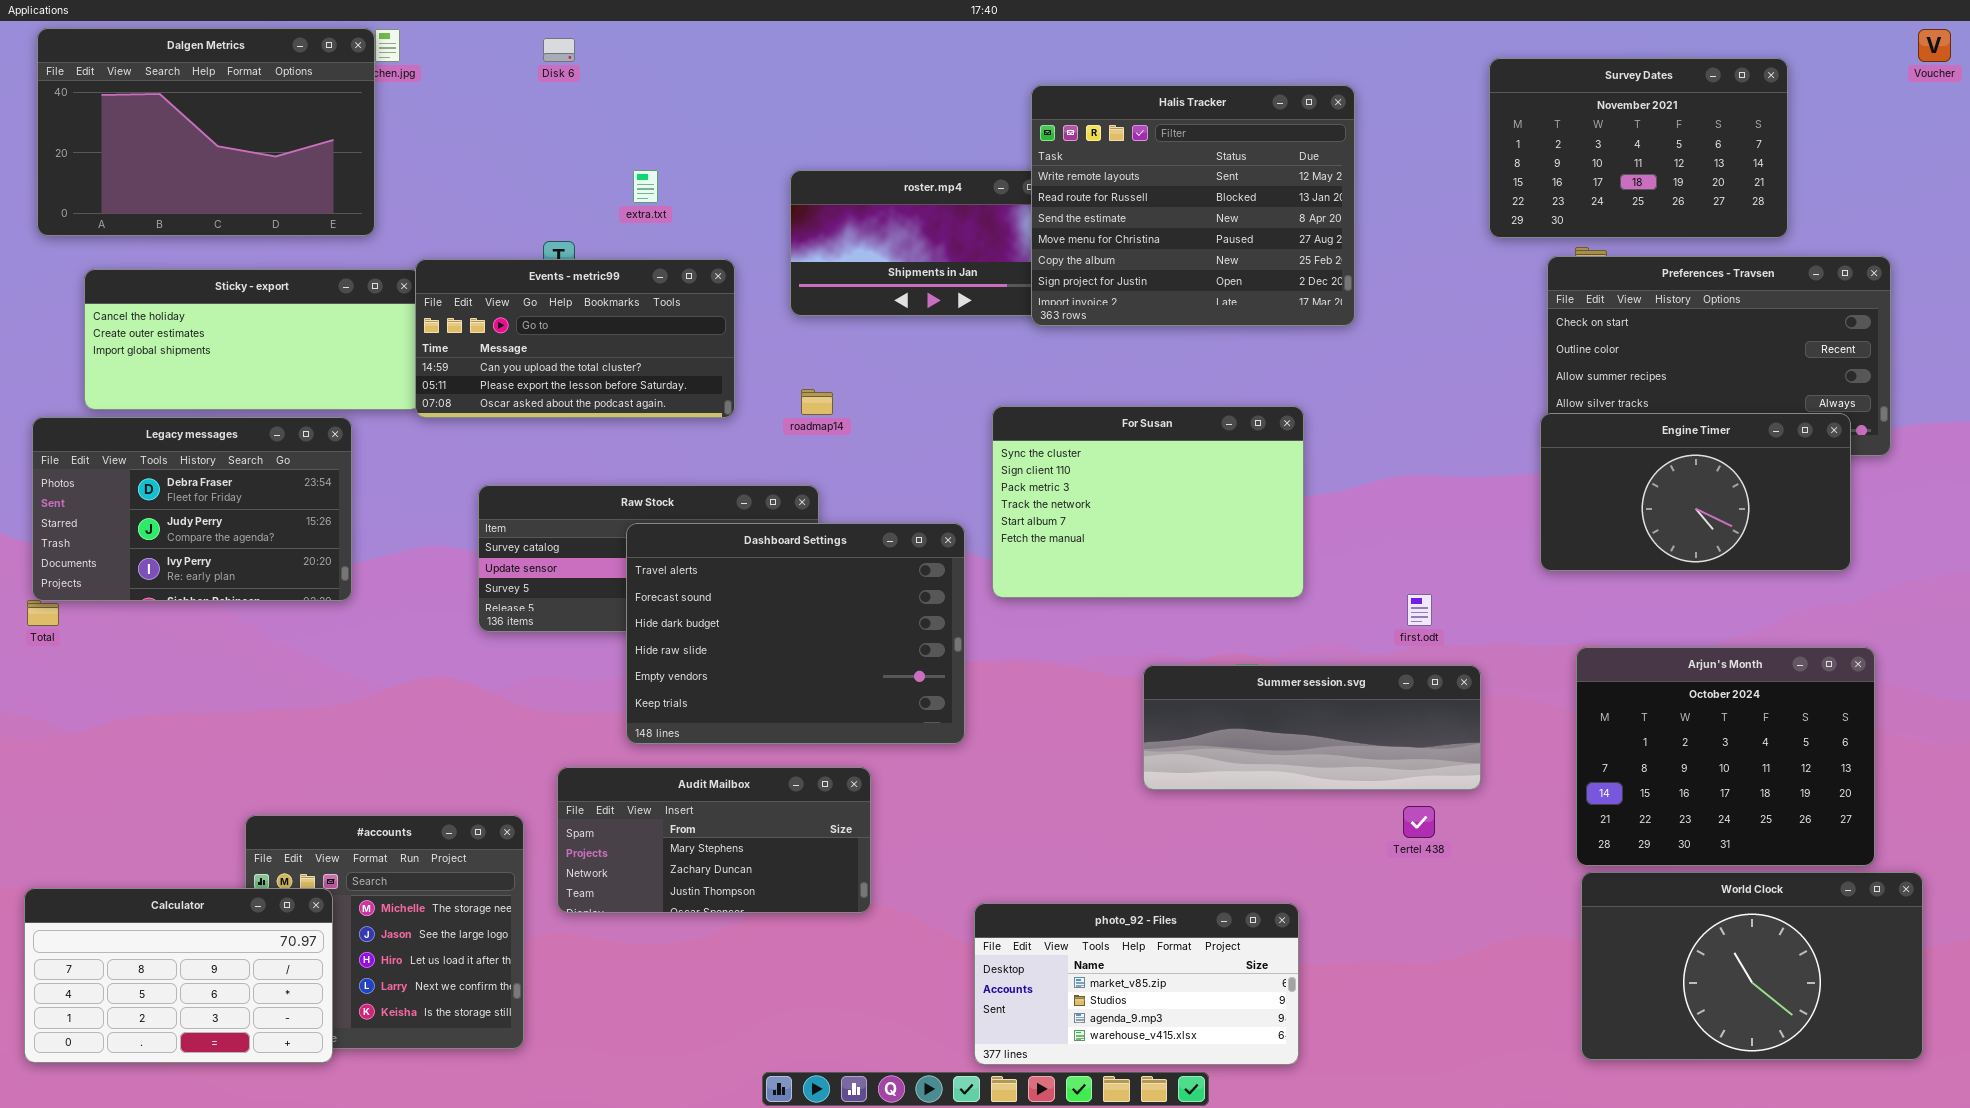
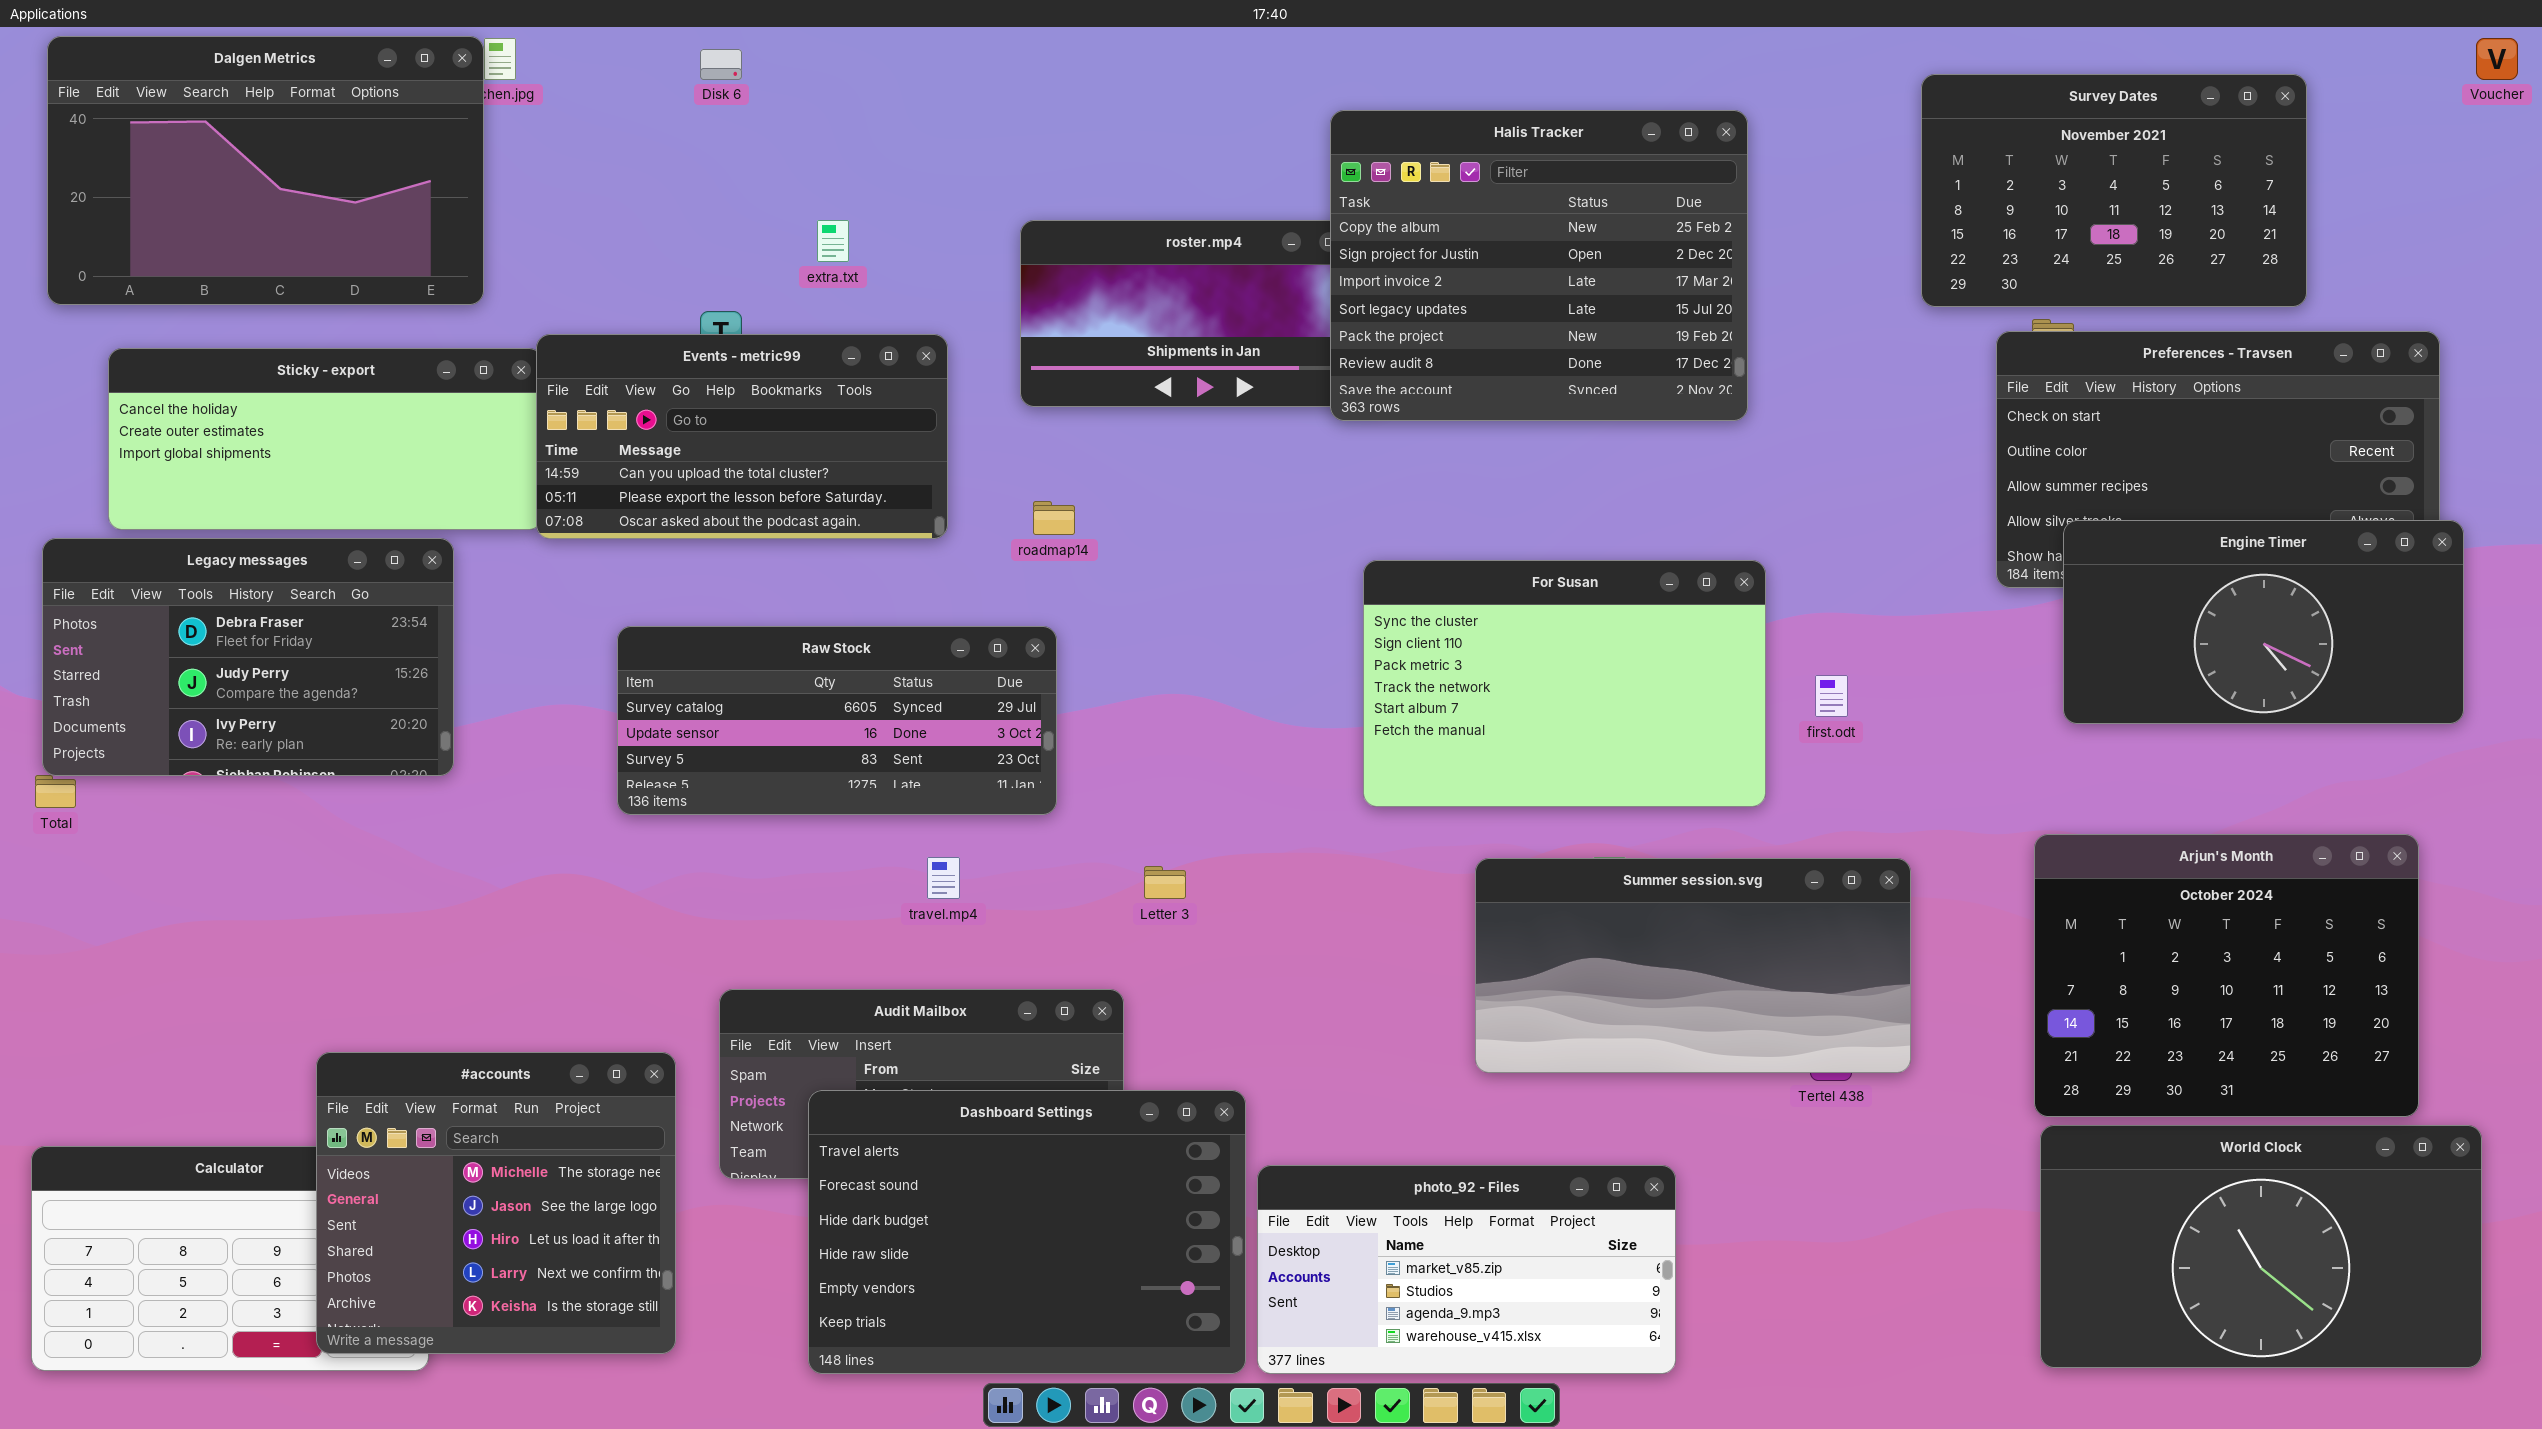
Halis Tracker: [1031,85,1355,326] -> [1330,110,1748,421], scrolled down 4 rows
For Susan: [992,406,1304,598] -> [1363,560,1766,807], moved
Engine Timer: [1540,413,1851,571] -> [2063,520,2464,724], moved
Dashboard Settings: [626,523,965,744] -> [808,1090,1246,1374], moved
first.odt: [1407,594,1432,626] -> [1815,675,1848,717], moved
Summer session.svg: [1143,665,1481,790] -> [1475,858,1911,1073], resized
#accounts: [245,815,524,1049] -> [316,1052,676,1354], raised

